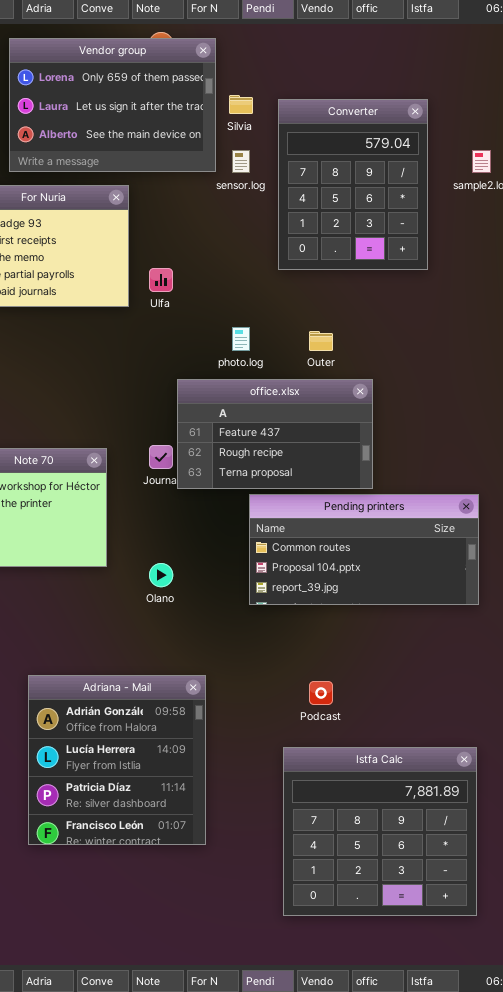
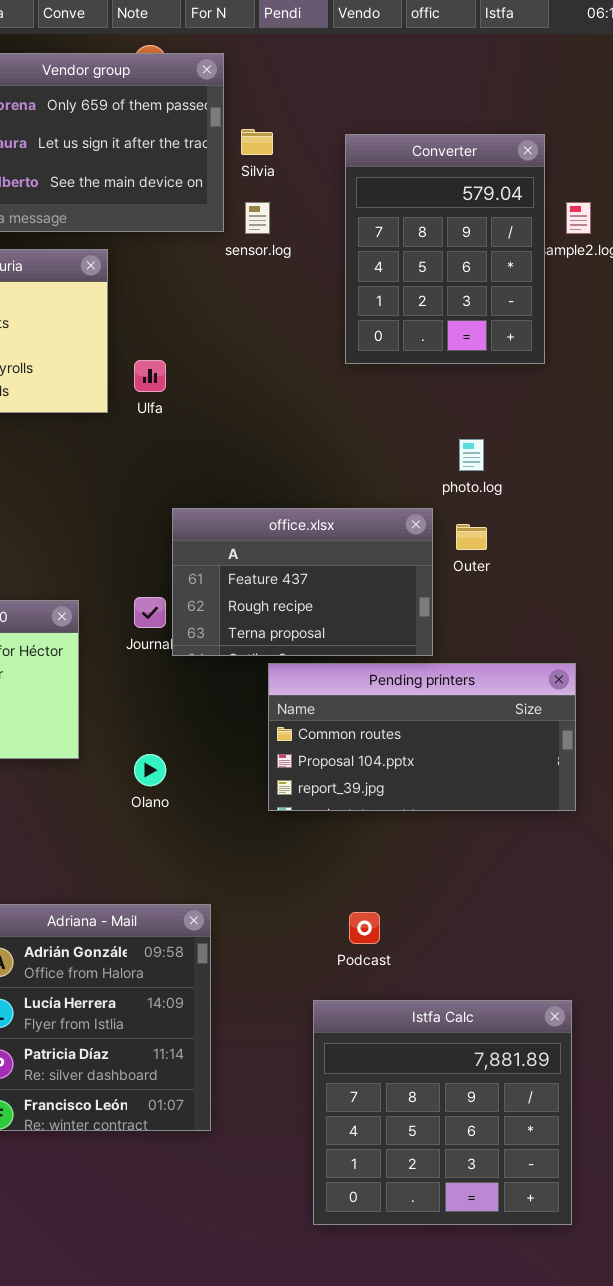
Converter: [278,99,428,270] -> [345,134,545,364], moved
photo.log: [232,327,250,351] -> [459,439,484,471], moved
Outer: [309,331,333,351] -> [456,524,487,550], moved

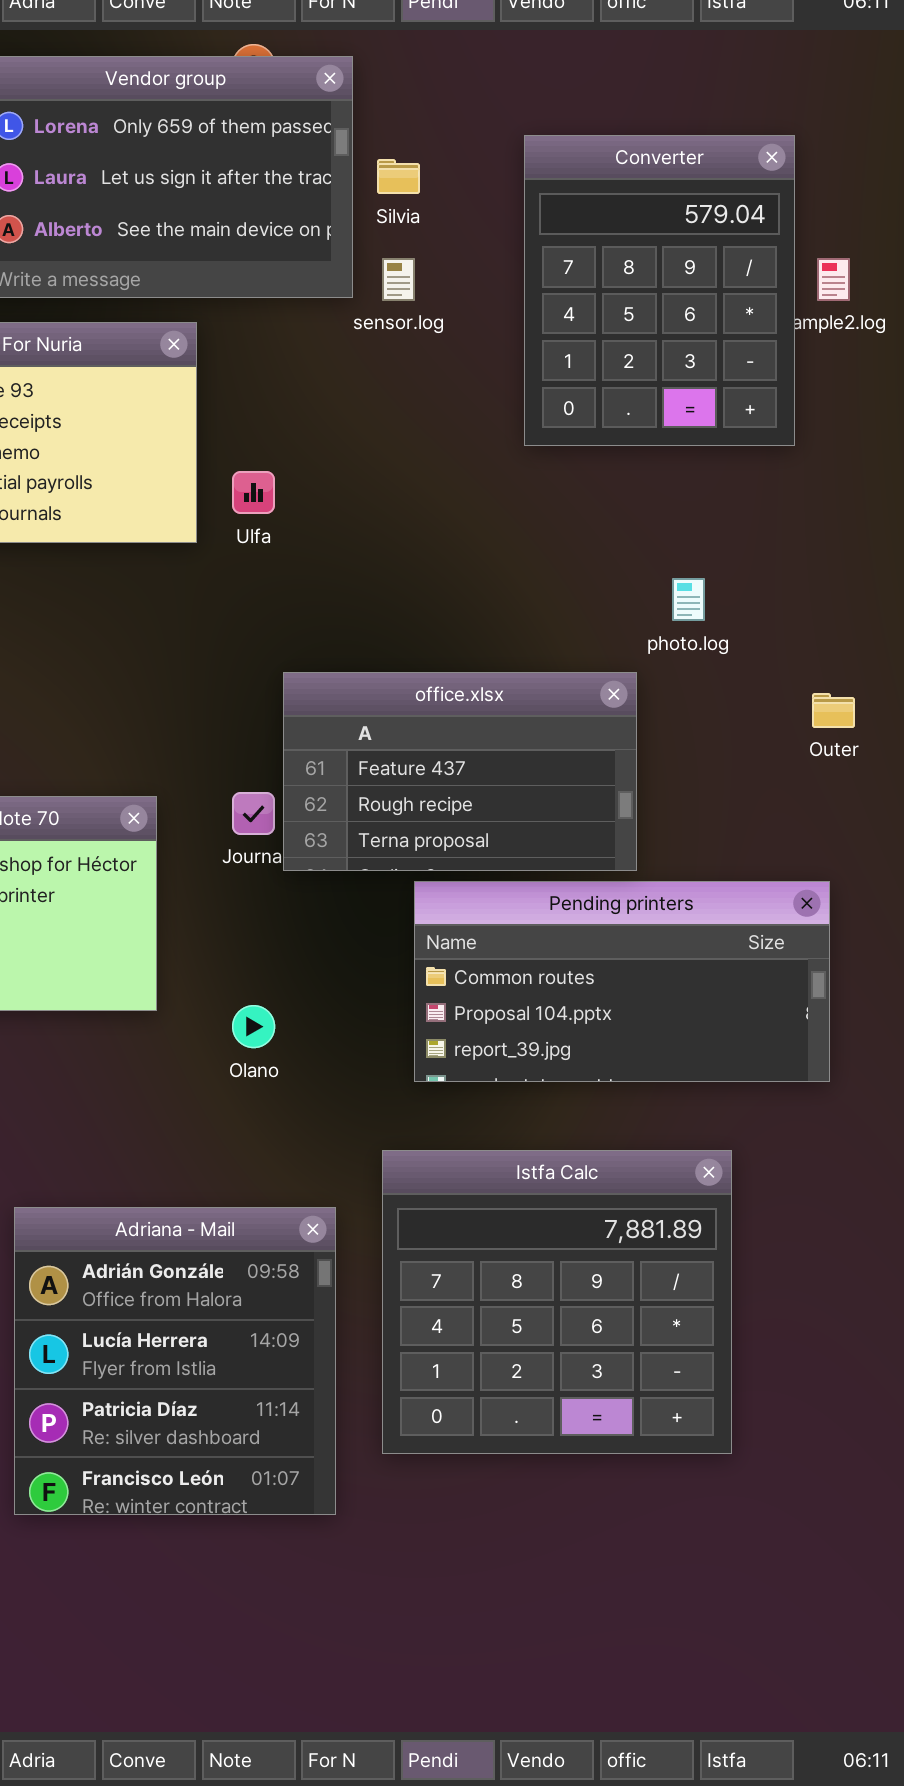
Converter: [345,134,545,364] -> [524,135,795,446], moved
Outer: [456,524,487,550] -> [812,693,855,728], moved
Istfa Calc: [313,1000,572,1225] -> [382,1150,732,1454], moved

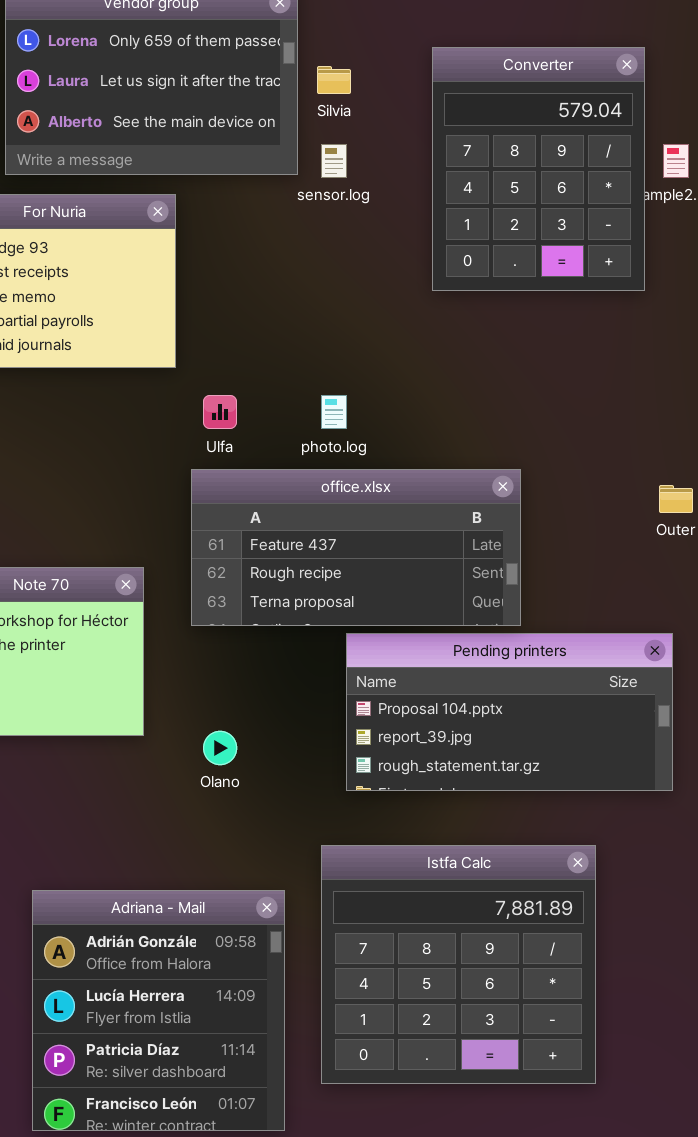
Ulfa: [232,471,275,514] -> [203,395,237,429], moved
photo.log: [672,578,705,621] -> [321,395,347,429], moved
office.xlsx: [283,672,637,871] -> [191,469,521,626], resized
Pending printers: [414,881,830,1082] -> [346,633,673,791], scrolled down 1 row

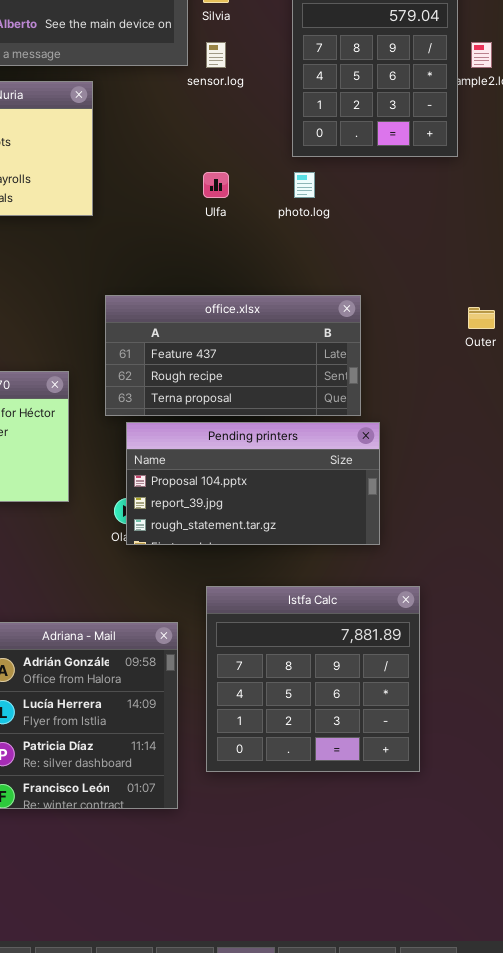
Ulfa: [203,395,237,429] -> [203,172,229,198], moved
photo.log: [321,395,347,429] -> [294,172,315,198], moved
Pending printers: [346,633,673,791] -> [126,422,380,545], moved

